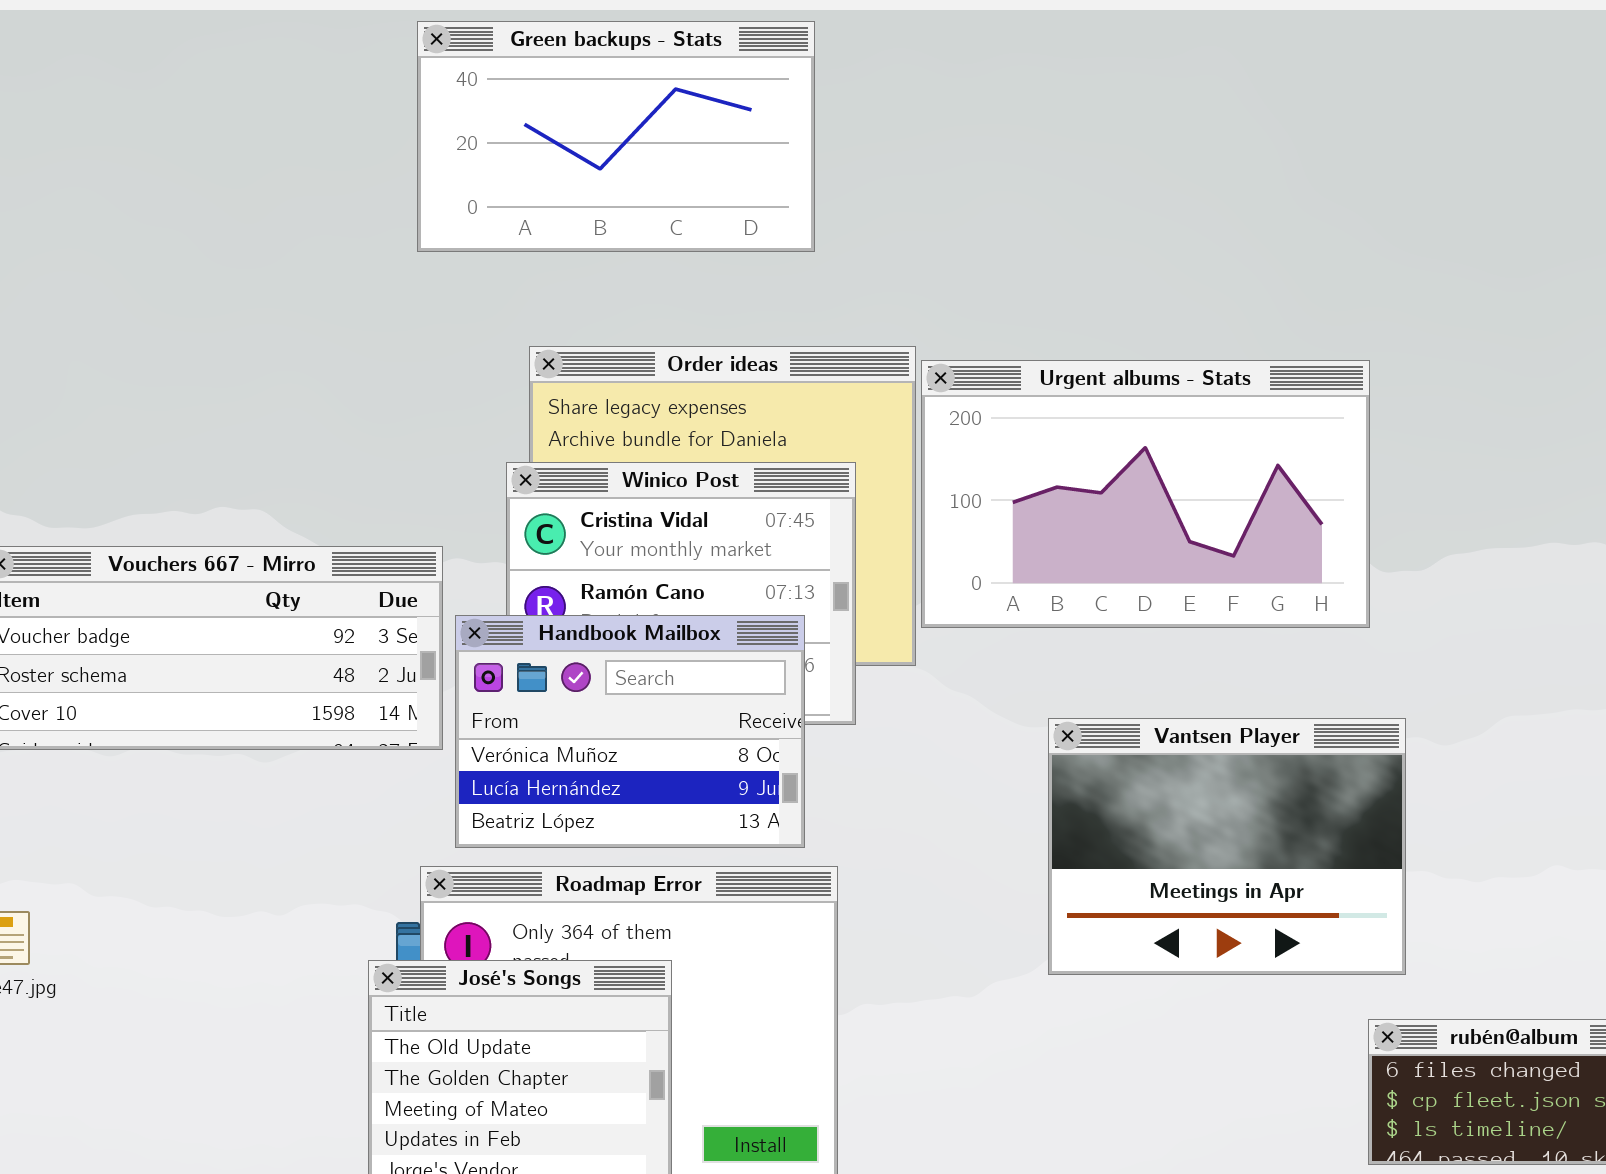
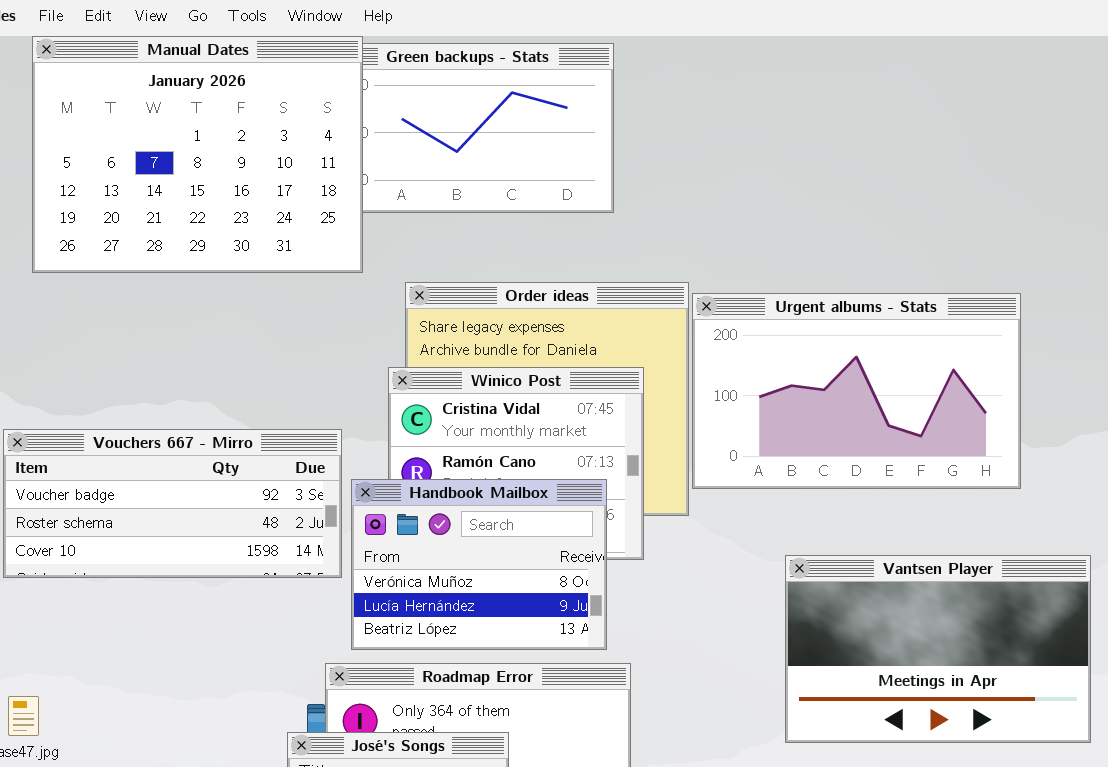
Manual Dates: none -> [32,36,363,273], opened
Vantsen Player: [1048,718,1406,975] -> [785,555,1091,743], resized

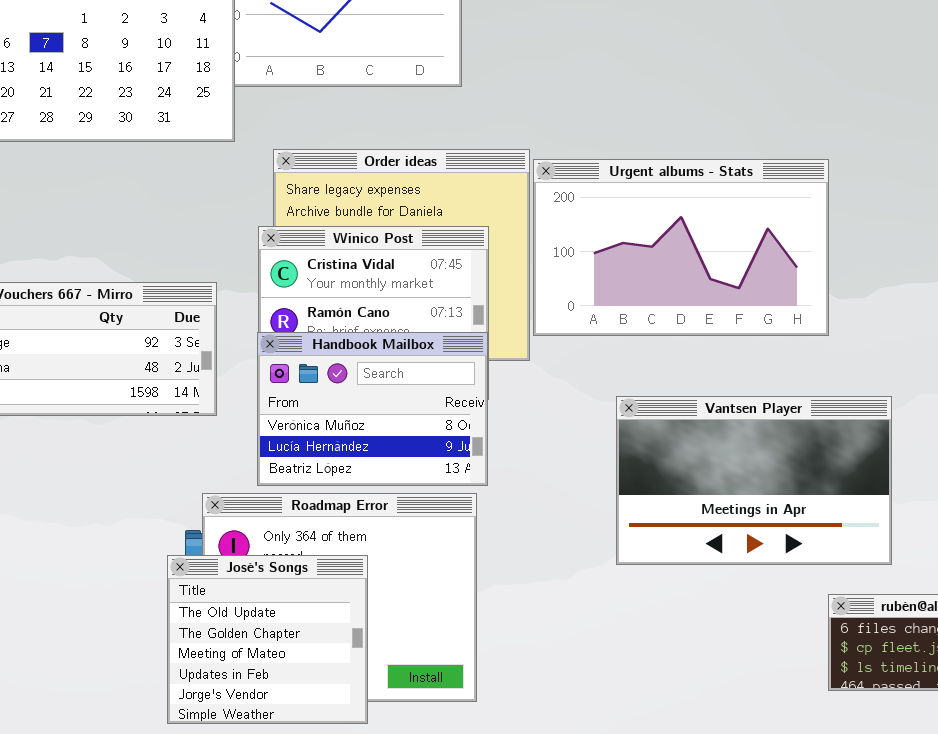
Handbook Mailbox: [351,479,607,650] -> [257,332,488,486], moved

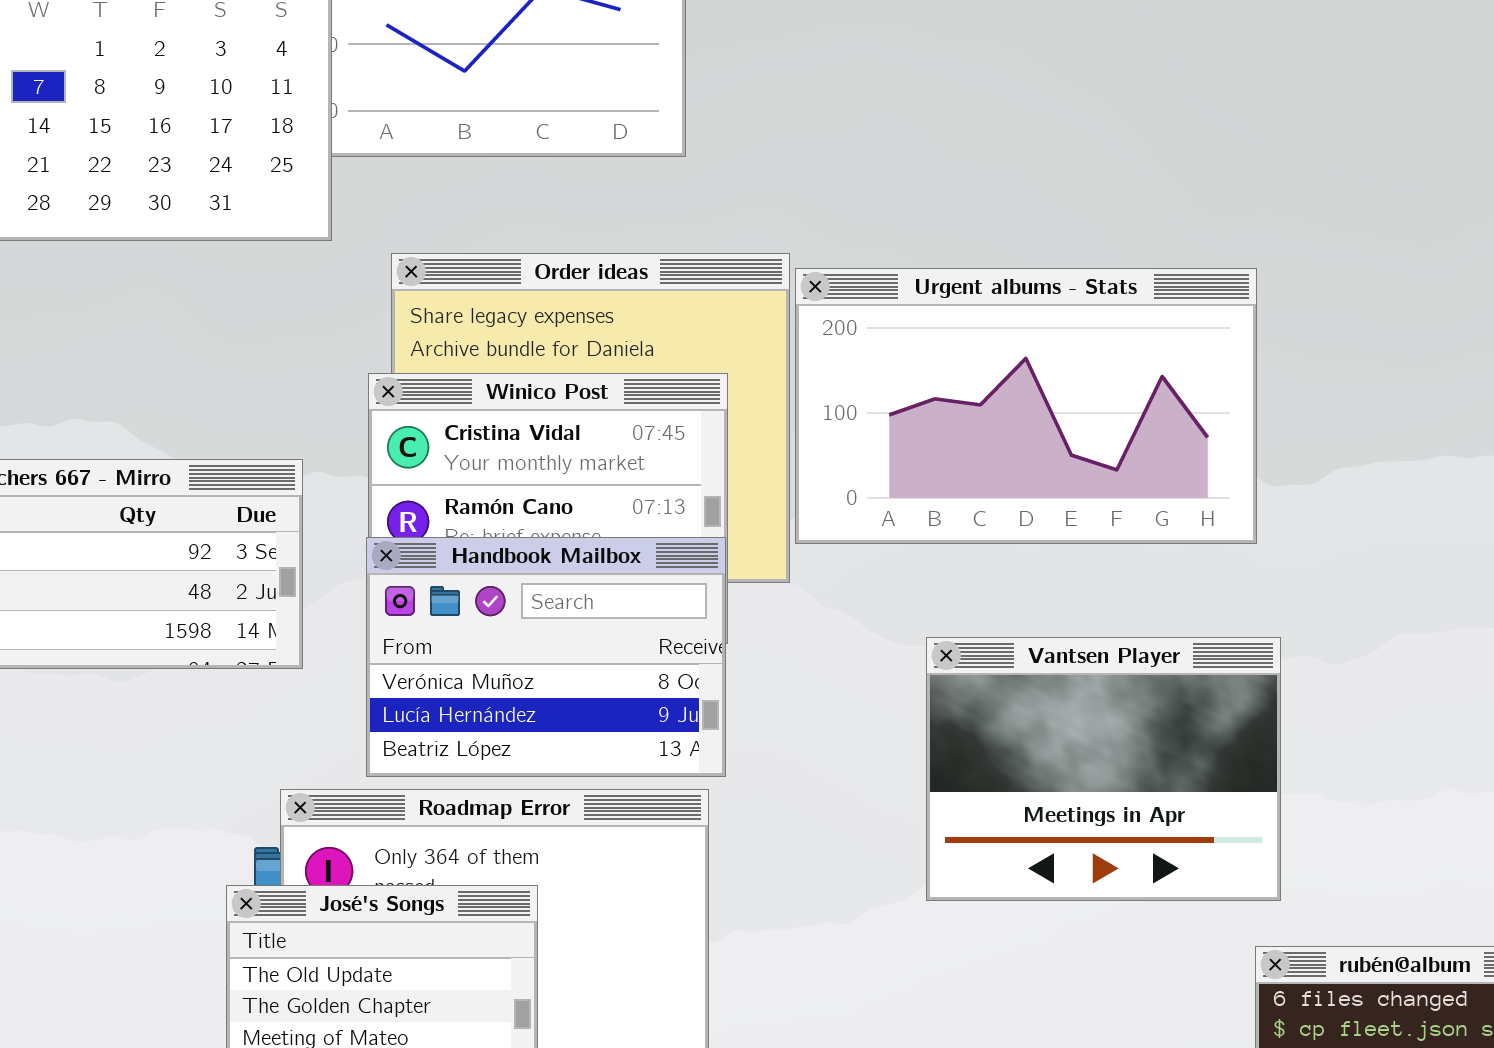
Vantsen Player: [616,396,892,565] -> [926,637,1281,901], resized

